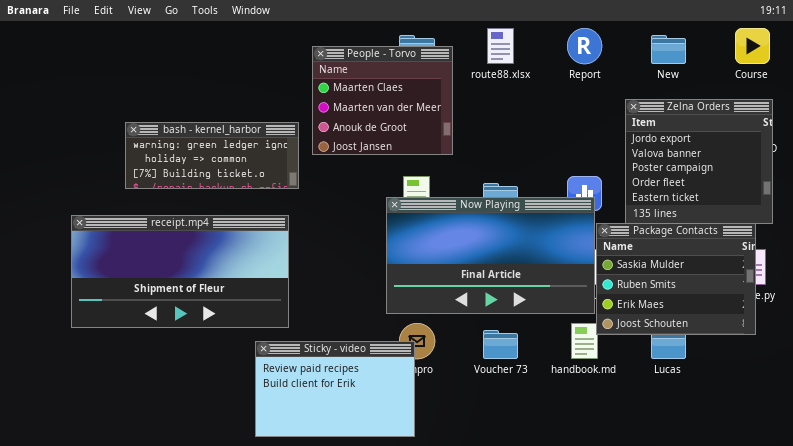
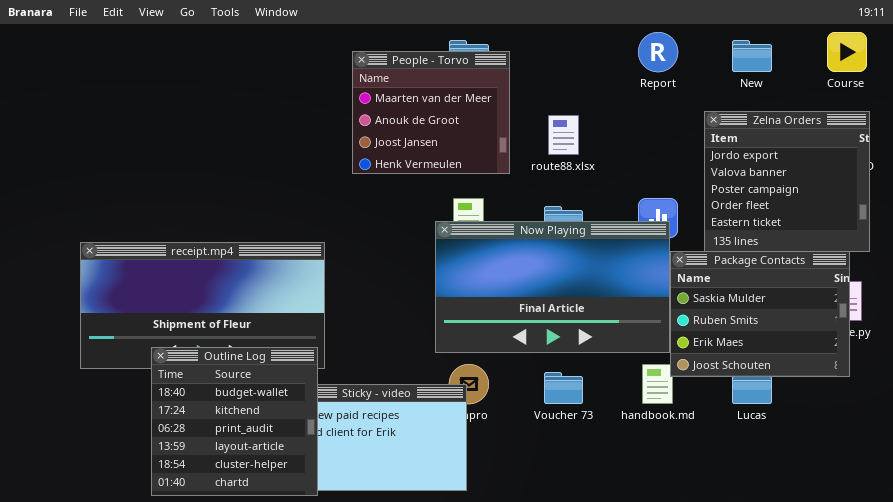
route88.xlsx: [487,28,514,64] -> [548,115,579,155], moved
People - Torvo: [312,46,453,155] -> [352,51,510,174], scrolled down 1 row
bash - kernel_harbor: [125,122,299,189] -> none, closed
Outline Log: none -> [151,347,318,496], opened

